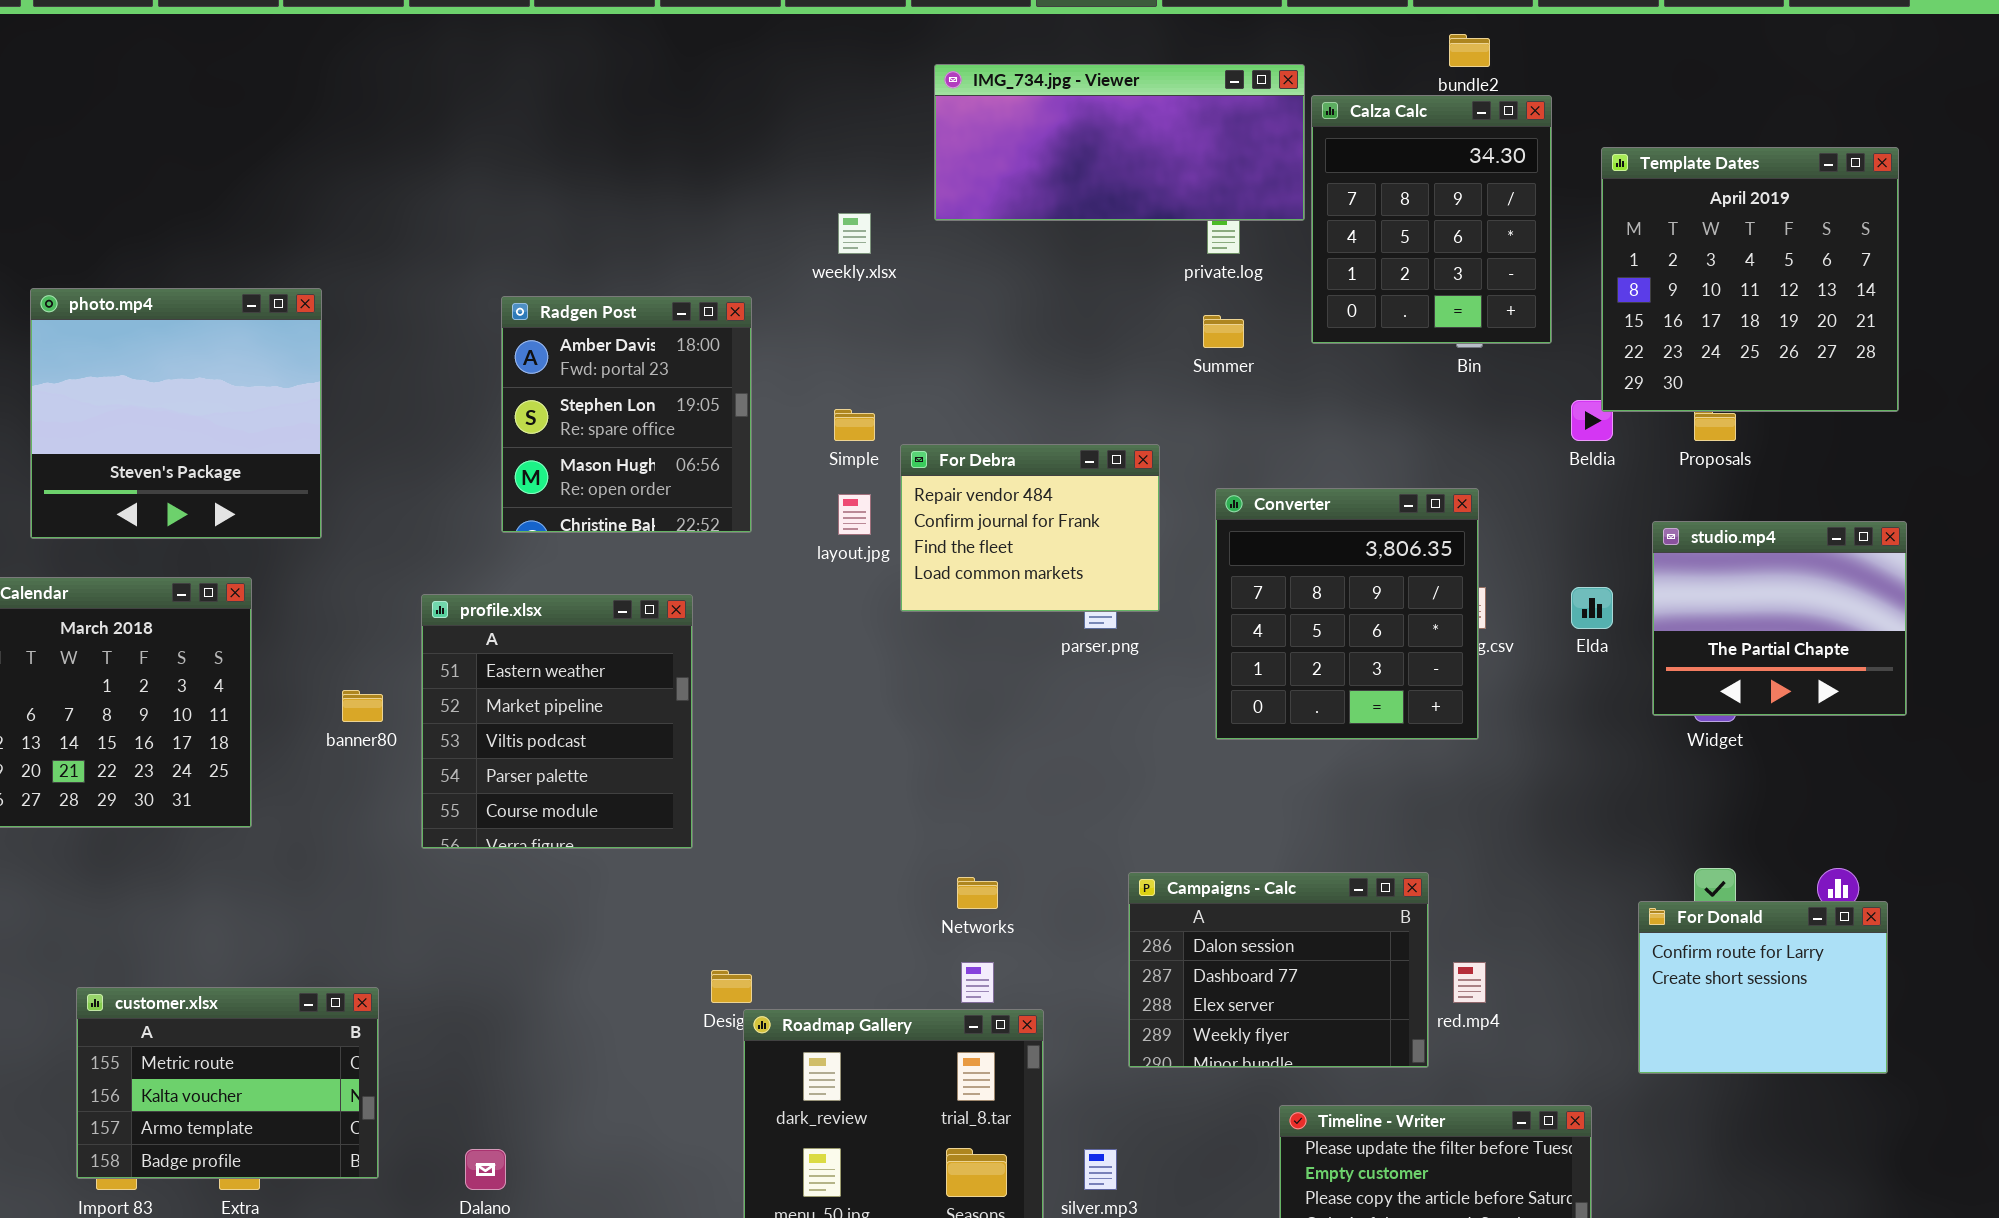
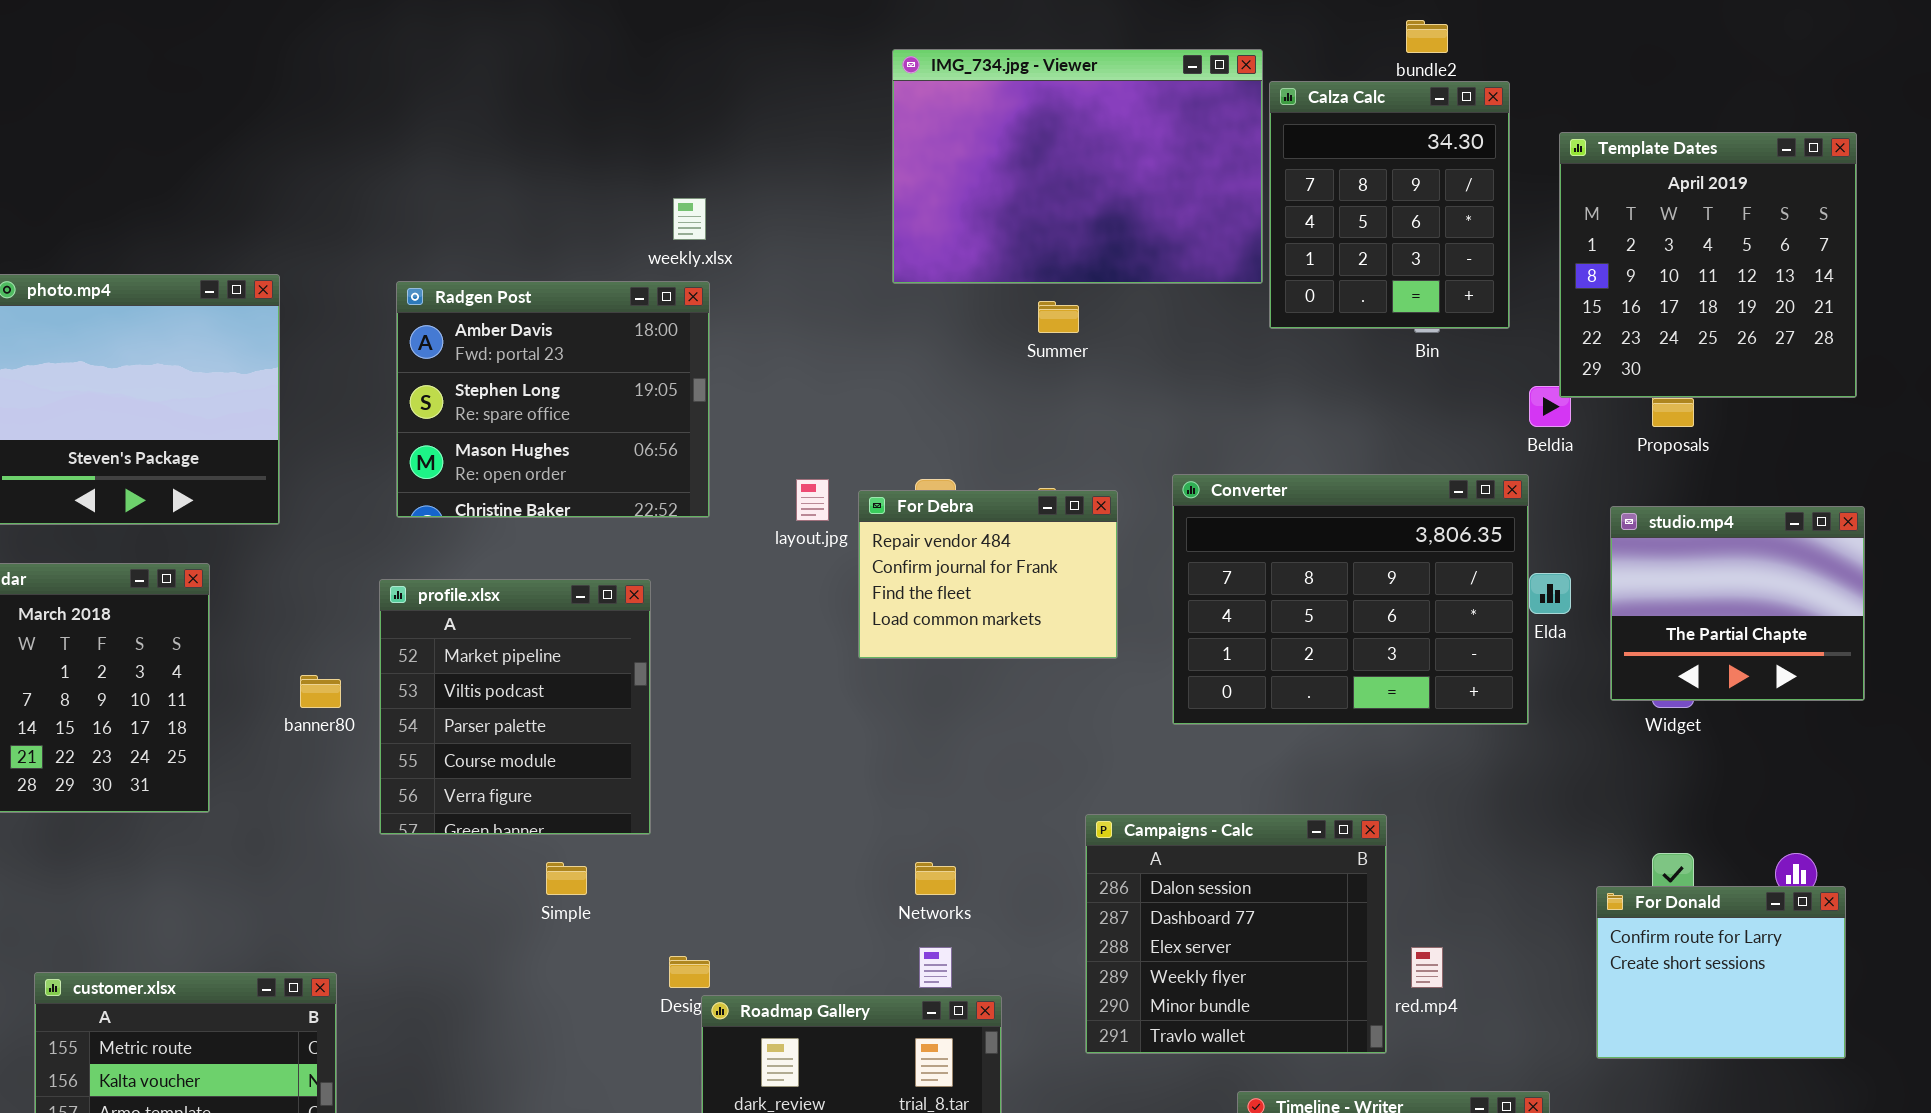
IMG_734.jpg - Viewer: [934,64,1305,221] -> [892,49,1263,284], resized
weekly.xlsx: [838,213,871,254] -> [673,198,706,240], moved
Radgen Post: [501,296,752,533] -> [396,281,710,518], resized
Summer: [1203,315,1244,348] -> [1038,301,1079,333], moved
Simple: [834,409,875,441] -> [546,862,587,895], moved
For Debra: [900,444,1160,612] -> [858,490,1118,659], moved
Converter: [1215,488,1479,740] -> [1172,474,1529,725], resized
profile.xlsx: [421,594,693,849] -> [379,579,651,835], scrolled down 1 row
Campaigns - Calc: [1128,872,1429,1068] -> [1085,814,1387,1054], resized

